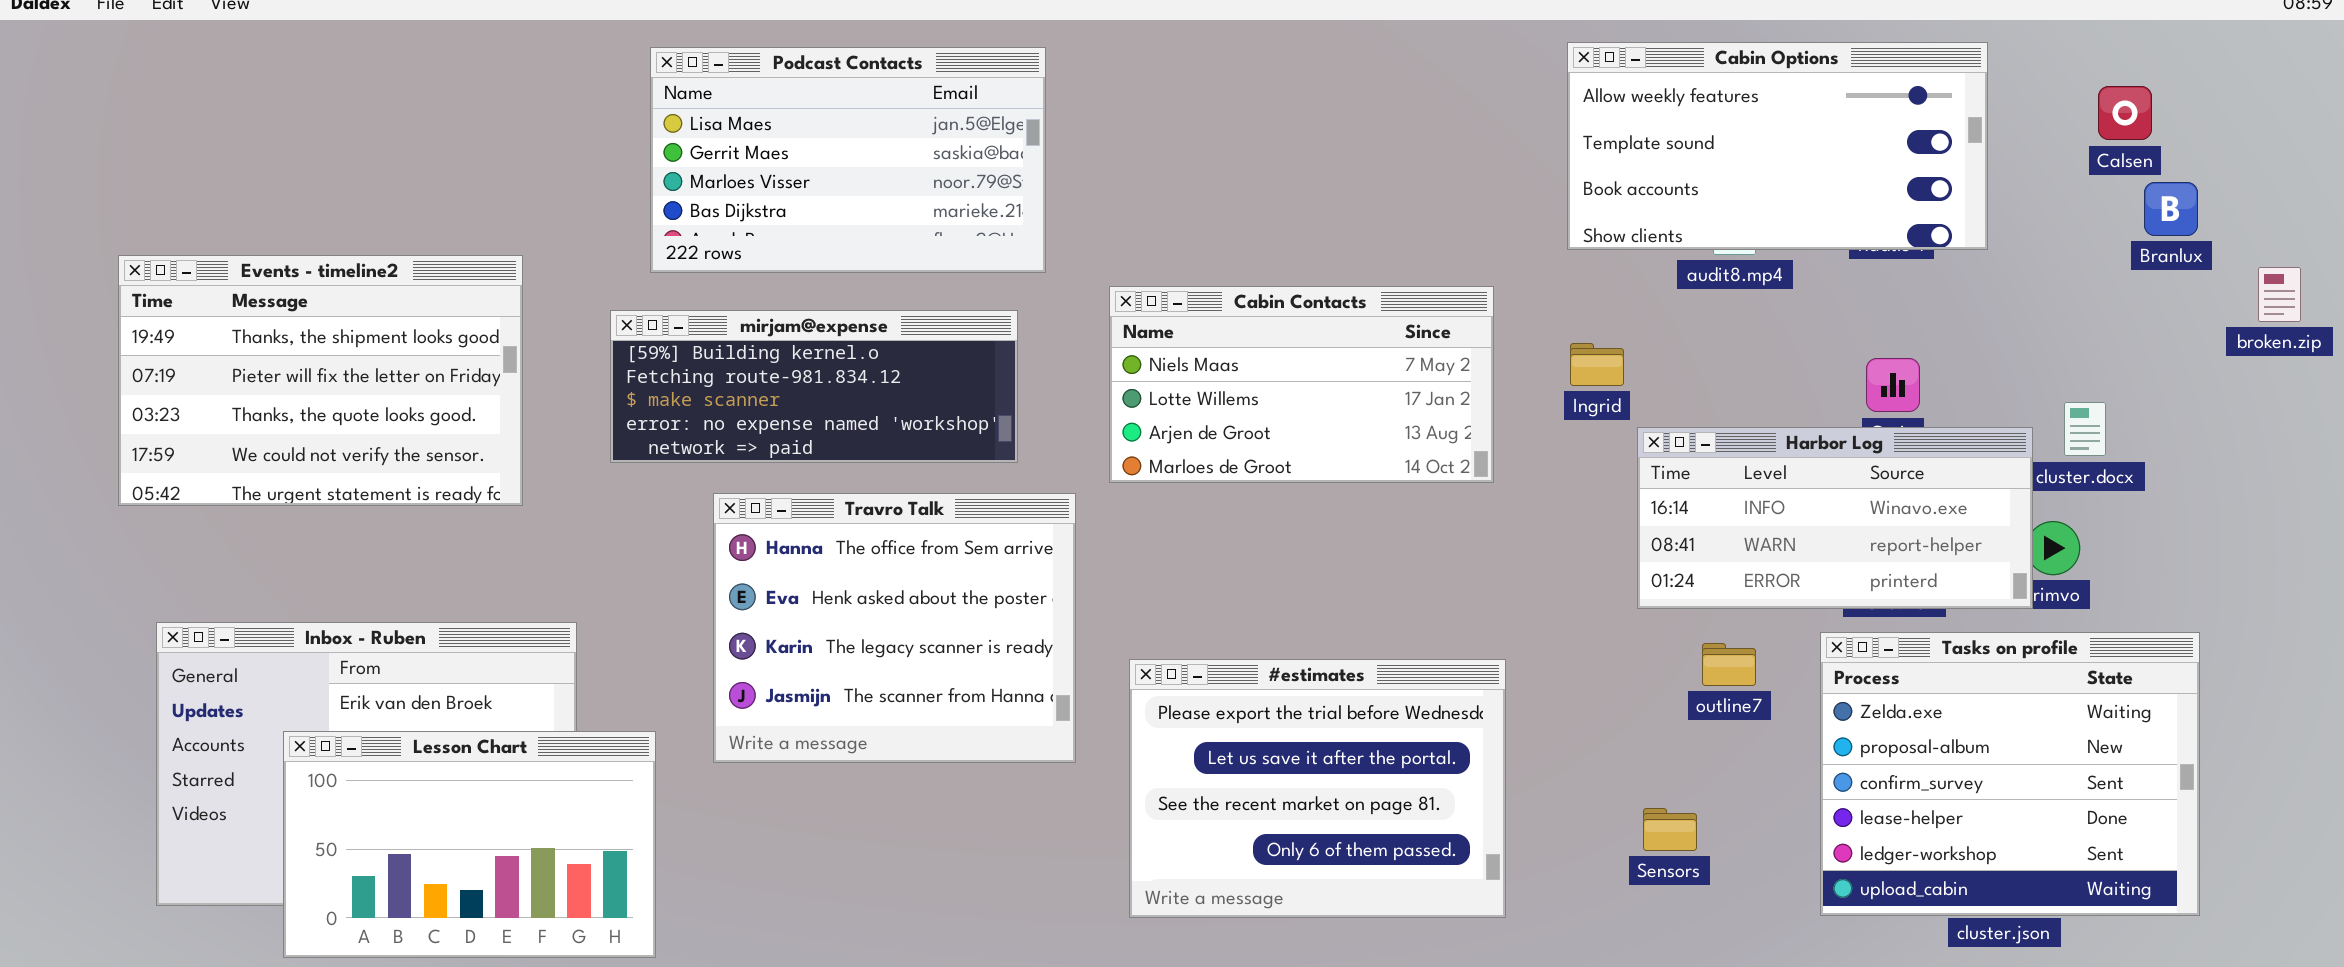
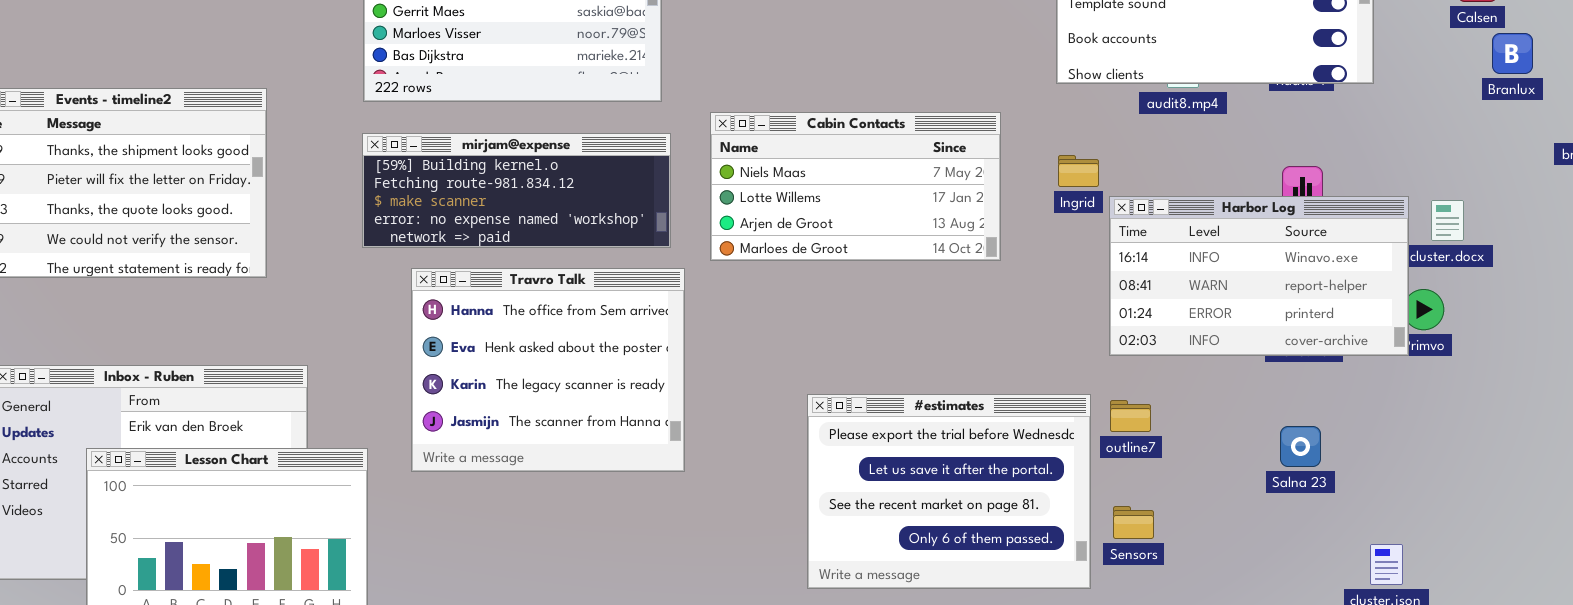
mirjam@expense: [610,310,1018,463] -> [362,133,671,248], moved
Harbor Log: [1637,427,2033,609] -> [1109,196,1409,356], resized
Tasks on profile: [1820,632,2200,916] -> none, closed
outline7: [1702,643,1756,686] -> [1110,400,1151,432], moved
#estimates: [1129,659,1506,918] -> [807,394,1091,589], moved

